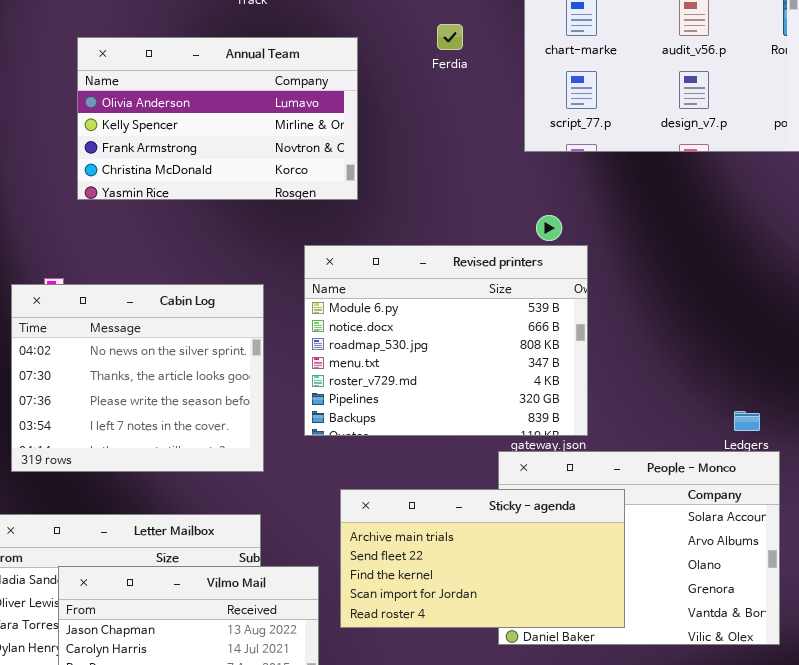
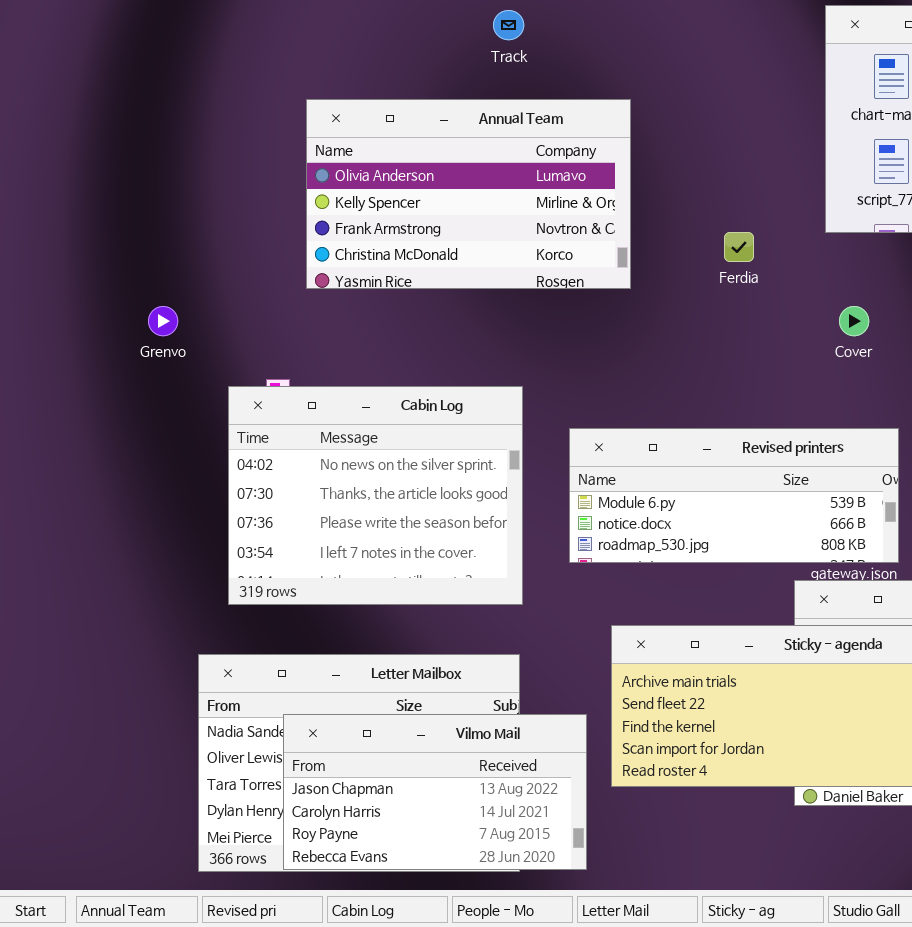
Ferdia: [437,24,463,50] -> [724,232,754,262], moved
Revised printers: [304,245,588,436] -> [569,428,899,563], resized

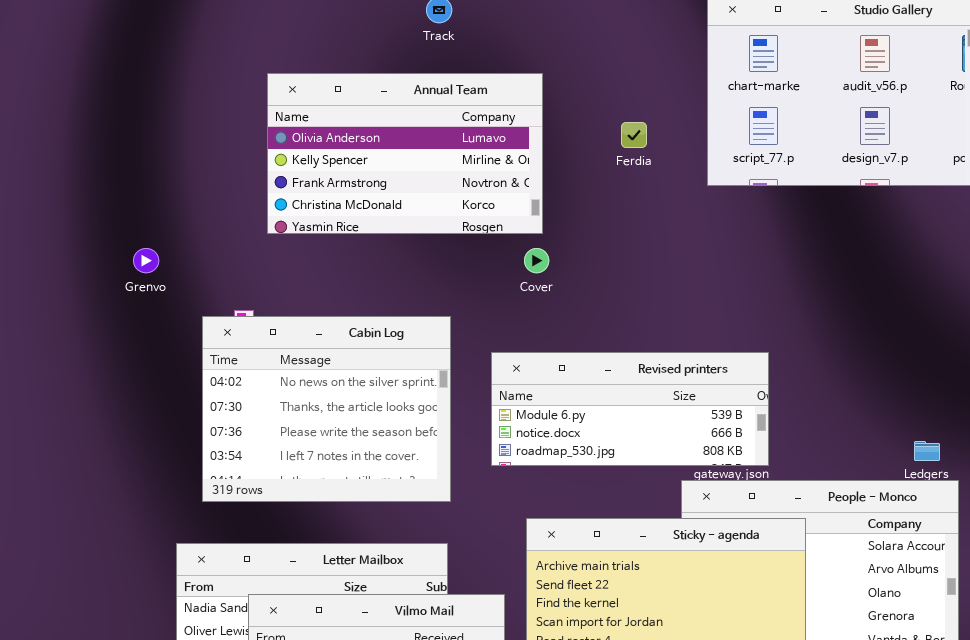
Ferdia: [724,232,754,262] -> [621,122,647,148], moved
Cover: [839,306,869,336] -> [524,248,549,273], moved

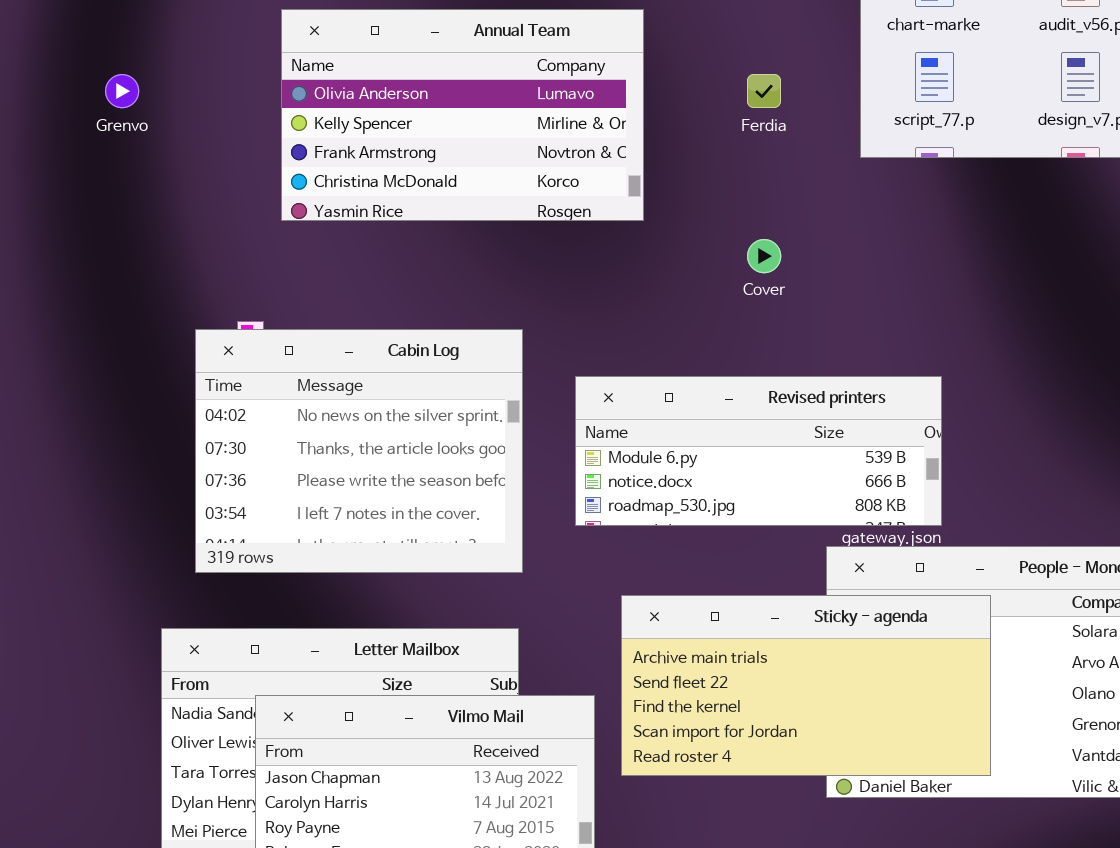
Grenvo: [133,248,159,273] -> [105,74,139,108], moved
Cover: [524,248,549,273] -> [747,239,781,273], moved

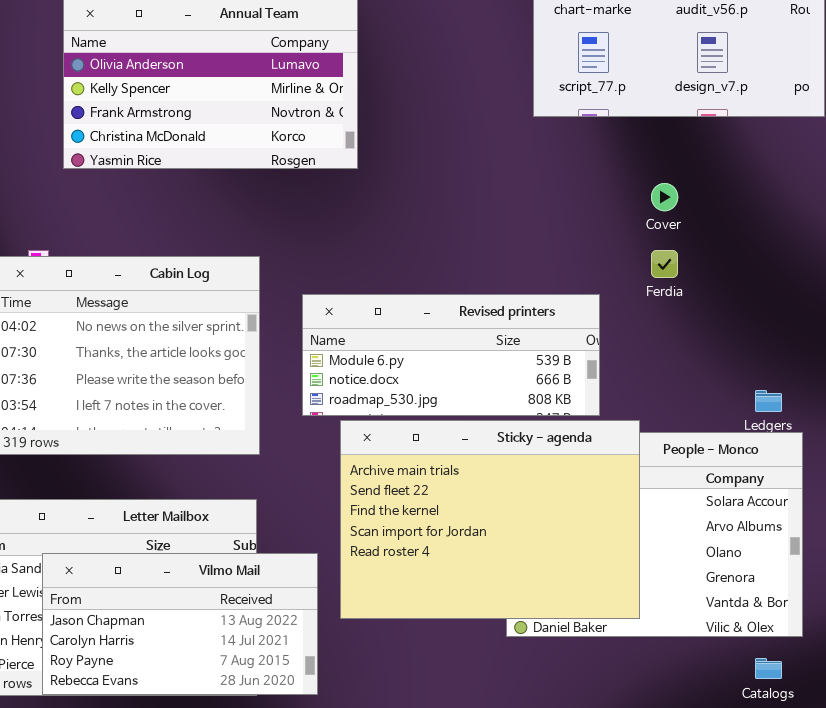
Ferdia: [747,74,781,108] -> [651,250,678,278], moved
Cover: [747,239,781,273] -> [651,183,678,211], moved
Sticky - agenda: [621,595,991,776] -> [340,420,640,619], resized

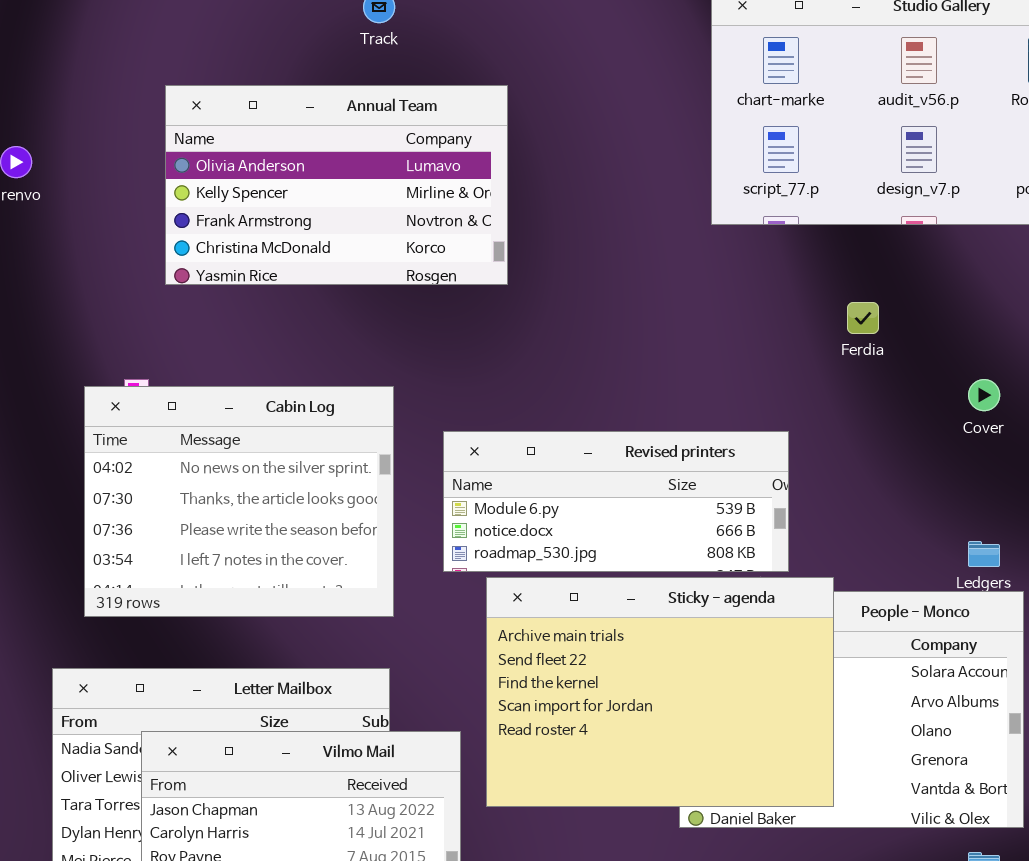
Cover: [651,183,678,211] -> [968,379,1000,411], moved
Ferdia: [651,250,678,278] -> [847,302,879,334], moved

